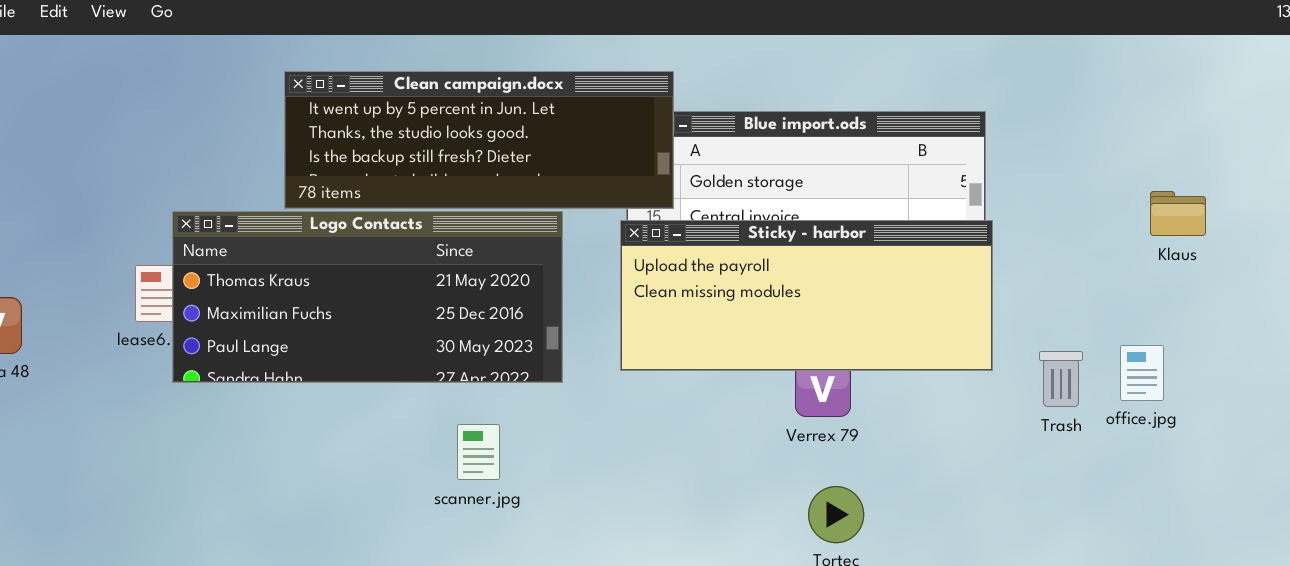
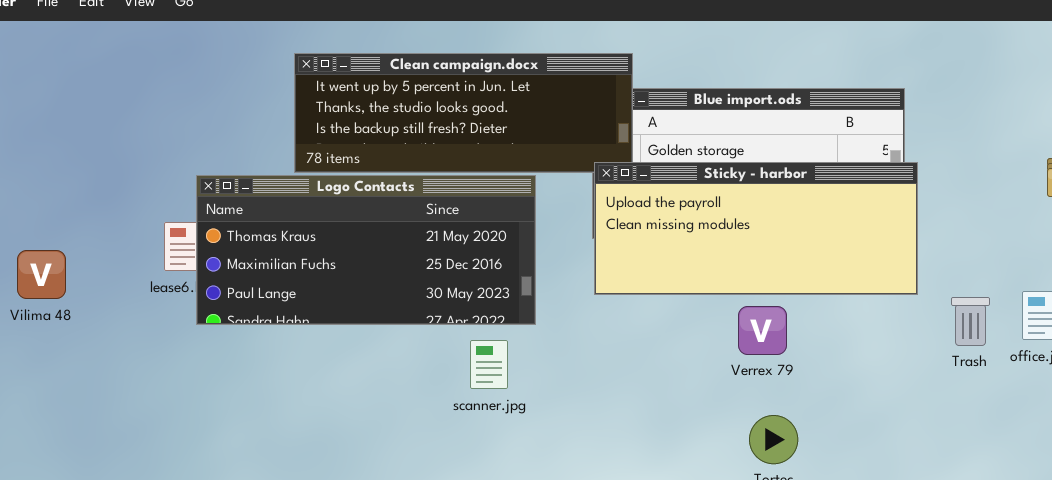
Sticky - harbor: [620,220,993,371] -> [594,162,918,295], moved
scanner.jpg: [457,424,500,480] -> [470,340,508,389], moved

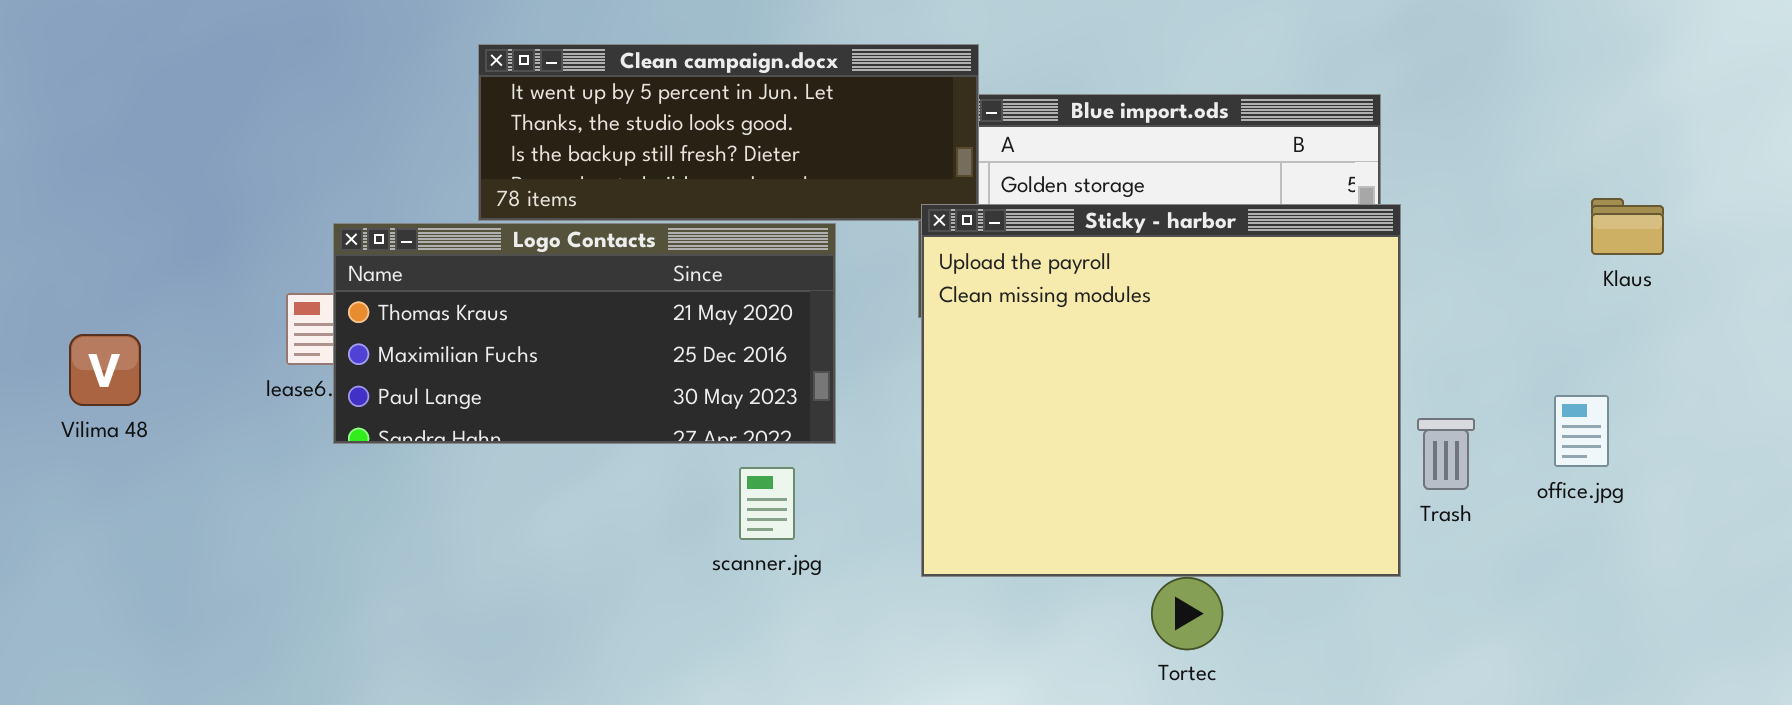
Sticky - harbor: [594,162,918,295] -> [921,204,1401,577], resized
Trash: [951,297,990,346] -> [1417,418,1475,490], moved

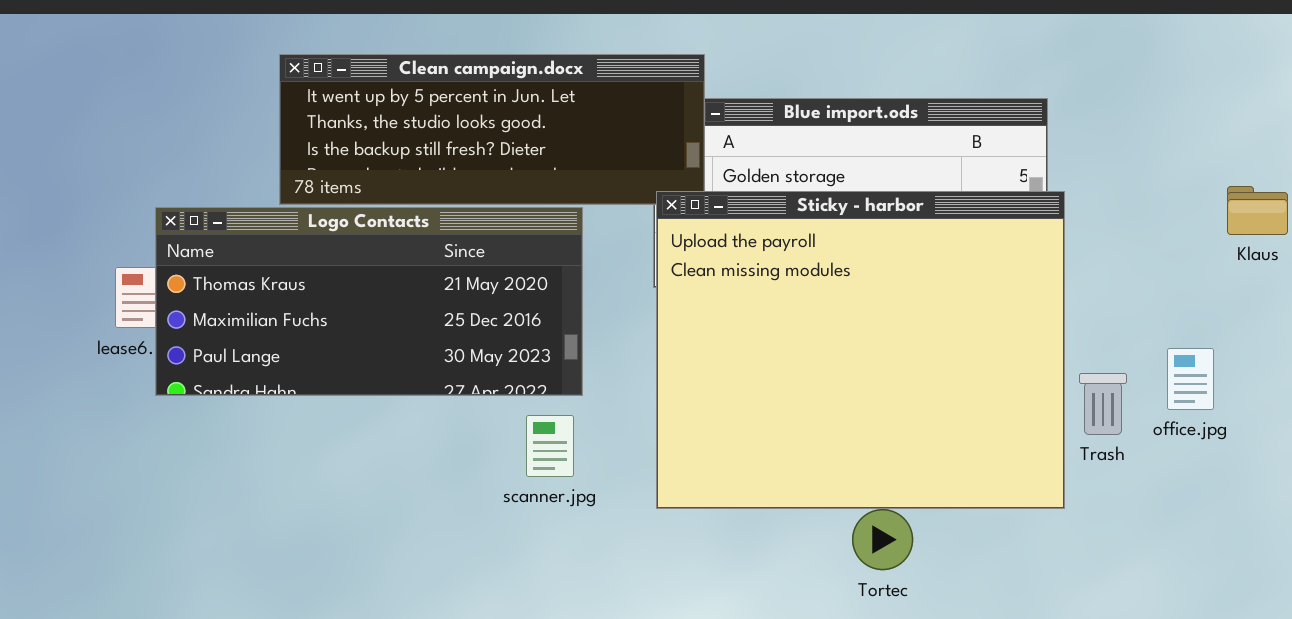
office.jpg: [1554,395,1609,467] -> [1167,348,1214,410], moved
scanner.jpg: [739,467,795,540] -> [526,415,574,477], moved

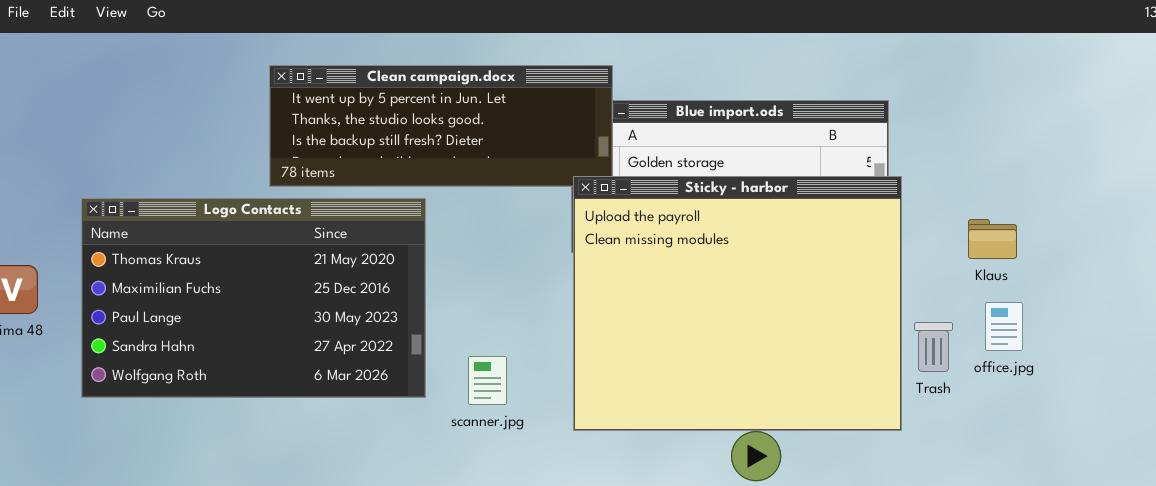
Klaus: [1227,186,1288,235] -> [968,219,1017,259], moved
Logo Contacts: [155,207,583,396] -> [81,198,426,398], moved, resized

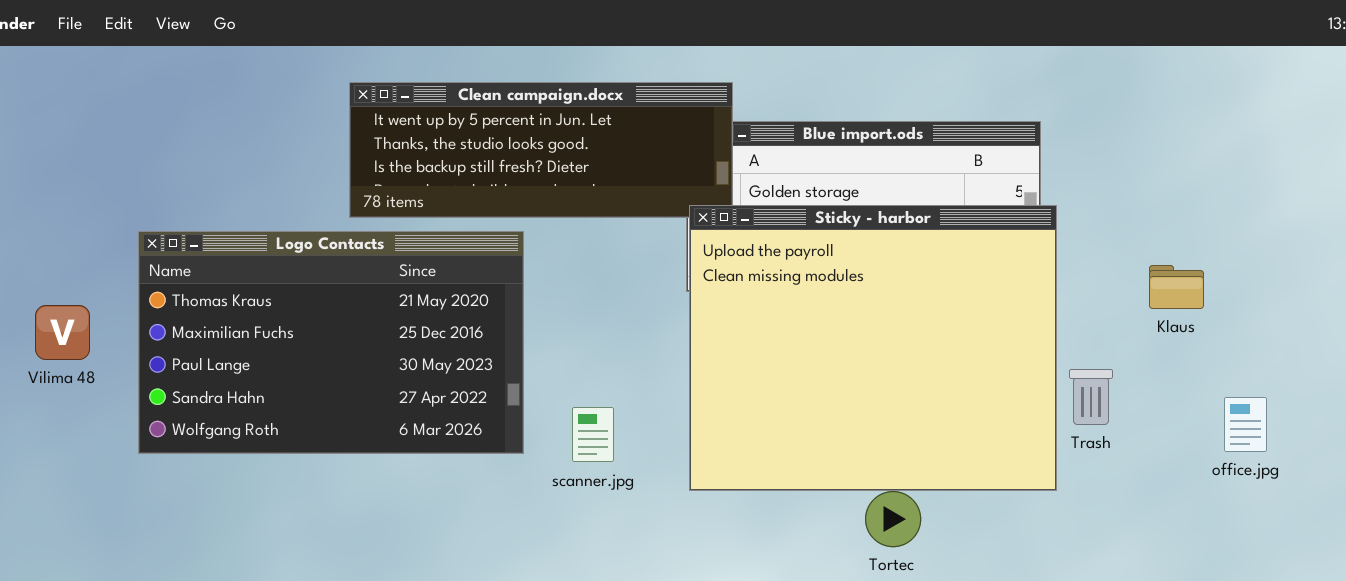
Klaus: [968,219,1017,259] -> [1149,265,1204,309], moved
office.jpg: [985,302,1023,351] -> [1224,397,1267,452], moved

